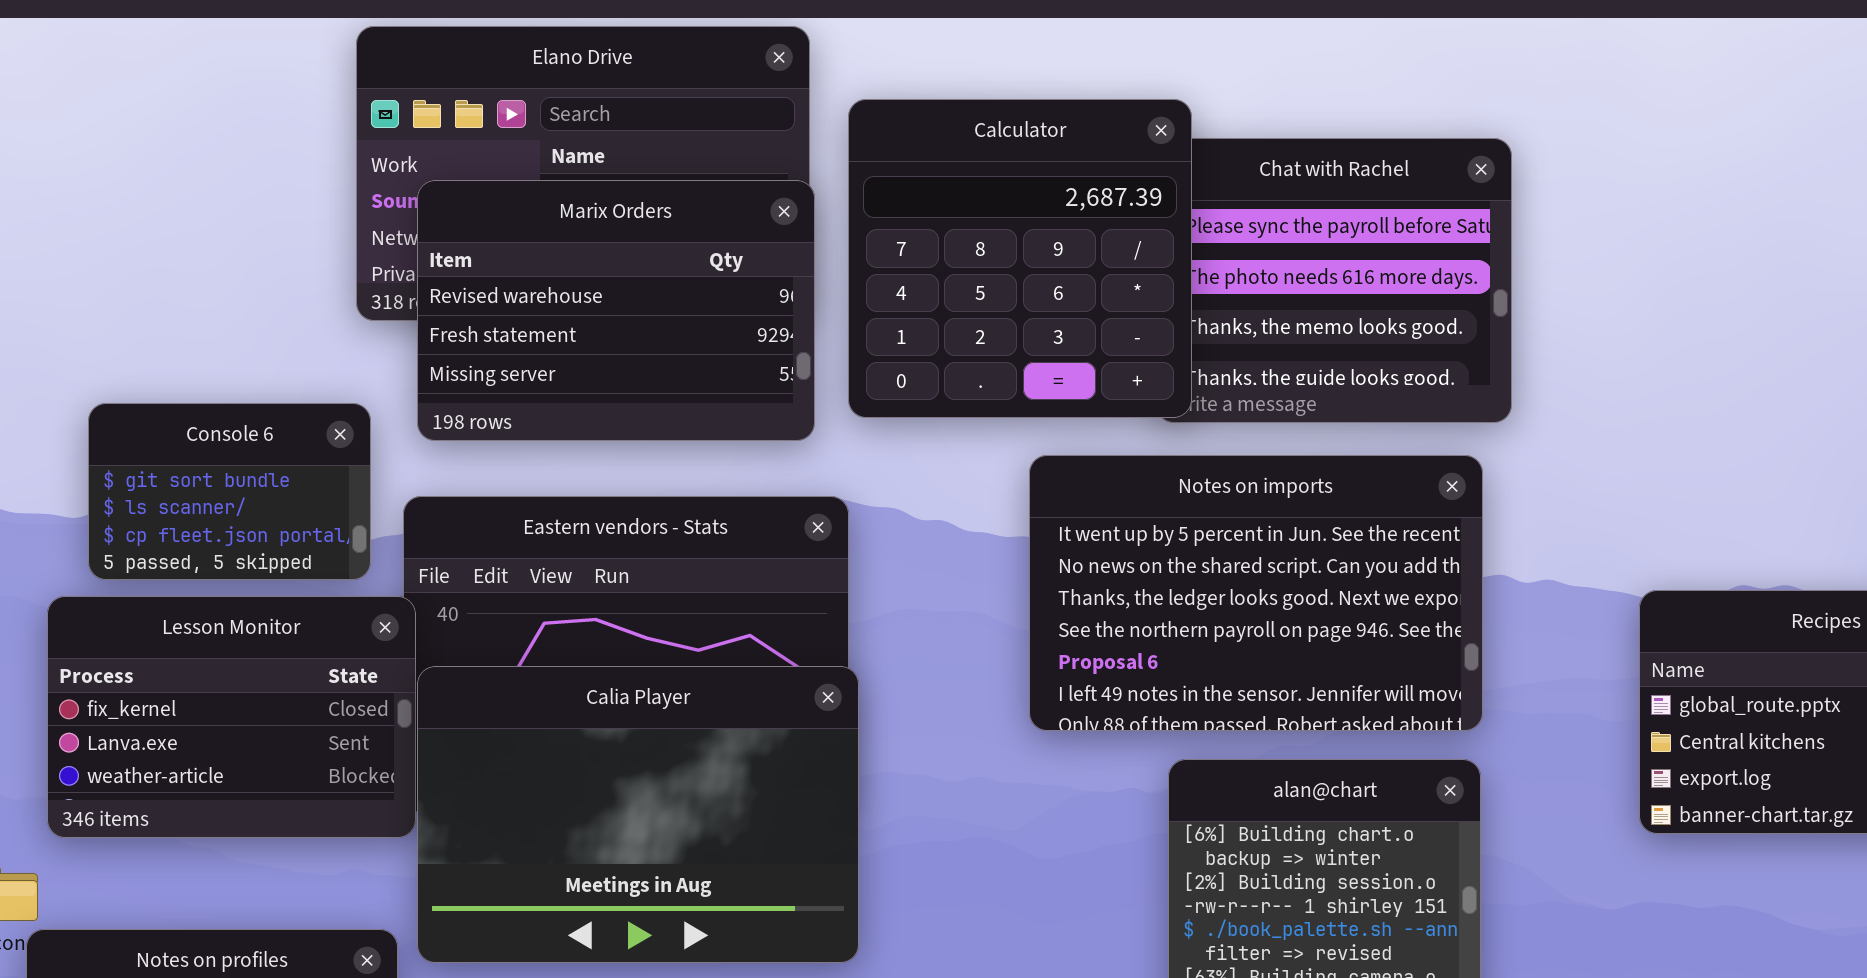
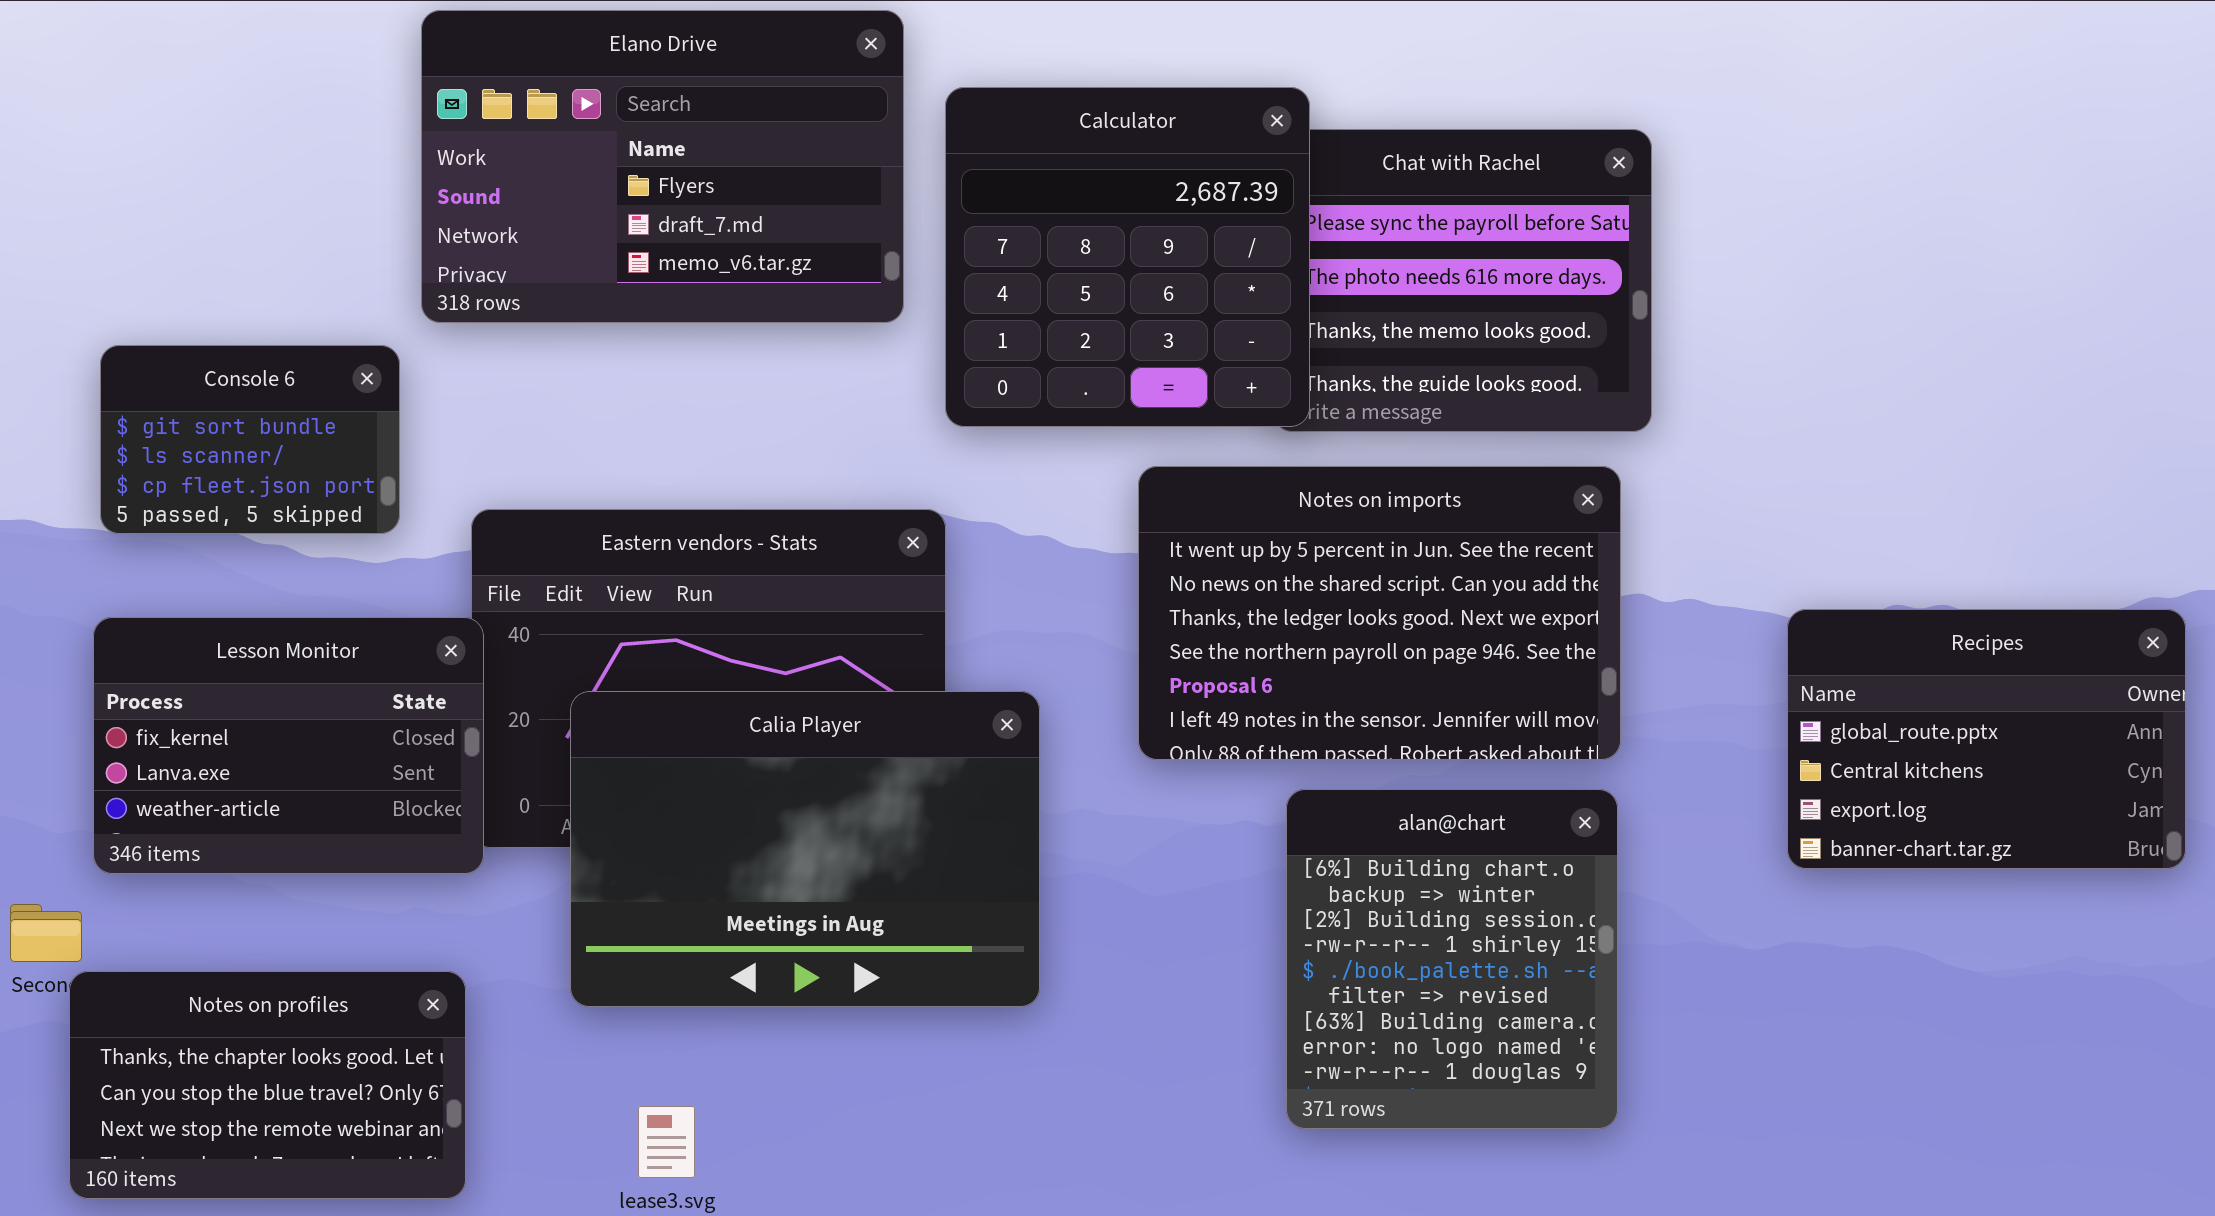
Marix Orders: [417,180,815,441] -> none, closed
Console 6: [88,403,371,580] -> [100,345,400,534], moved
Calia Player: [417,666,859,963] -> [570,691,1040,1007], moved

